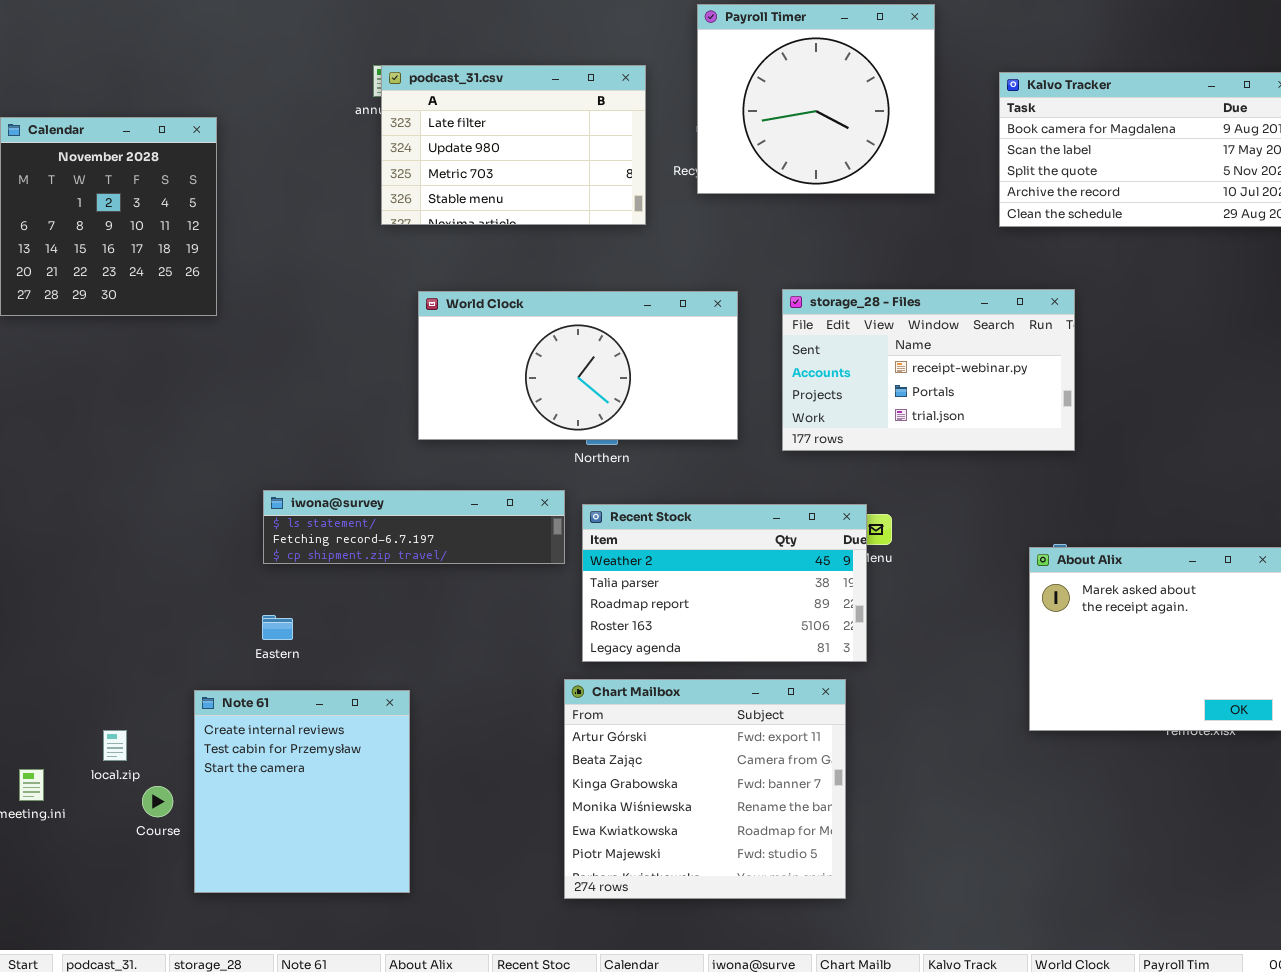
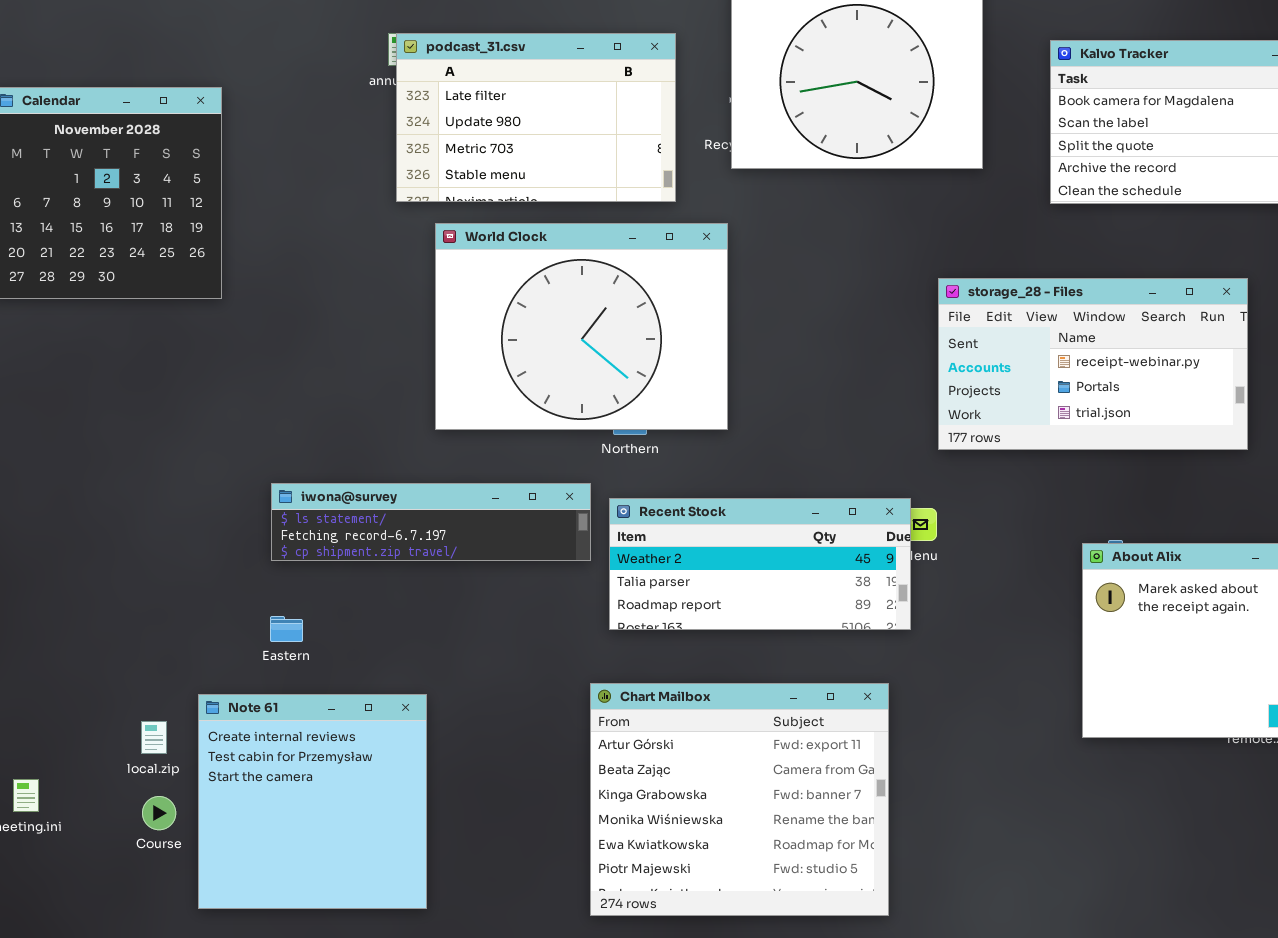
storage_28 - Files: [782,289,1075,451] -> [938,278,1248,450], moved
World Clock: [418,291,738,440] -> [435,223,728,430], resized
Recent Stock: [582,504,867,662] -> [609,498,911,630], resized
local.zip: [103,730,127,761] -> [141,721,167,754], moved

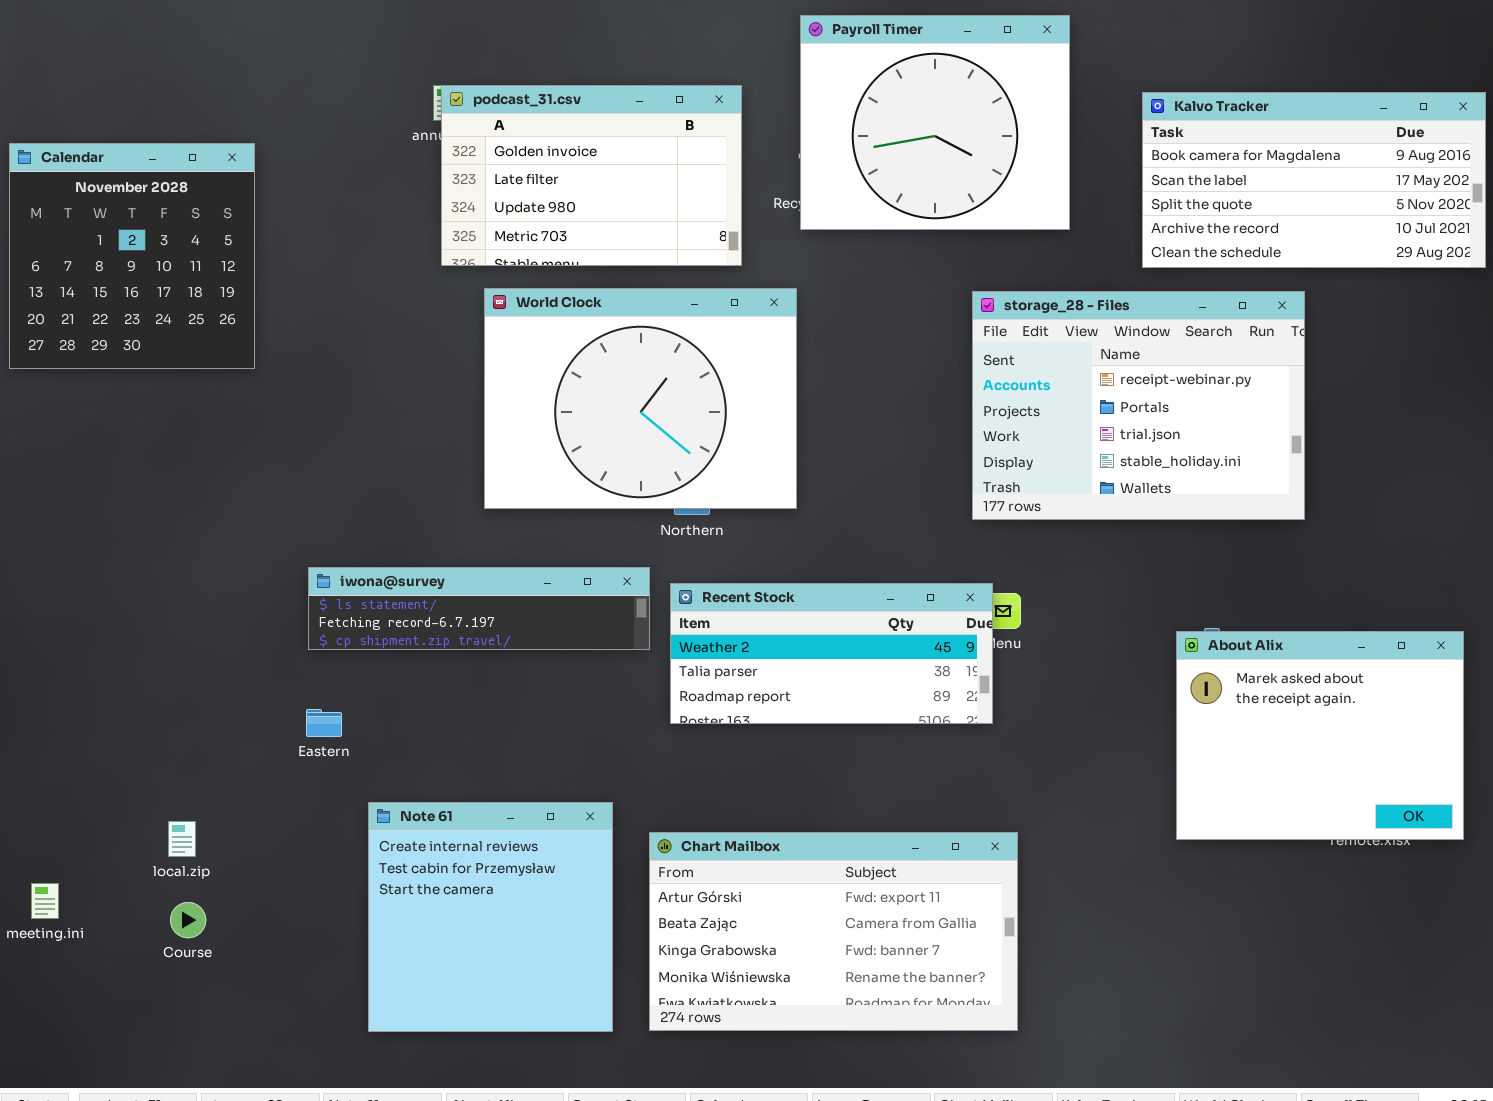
podcast_31.csv: [396,33,676,202] -> [441,85,742,266], scrolled up 1 row
storage_28 - Files: [938,278,1248,450] -> [972,291,1305,520], moved, resized
Chart Mailbox: [590,683,889,916] -> [649,832,1018,1031], resized
Note 61: [198,694,427,909] -> [368,802,613,1032], moved

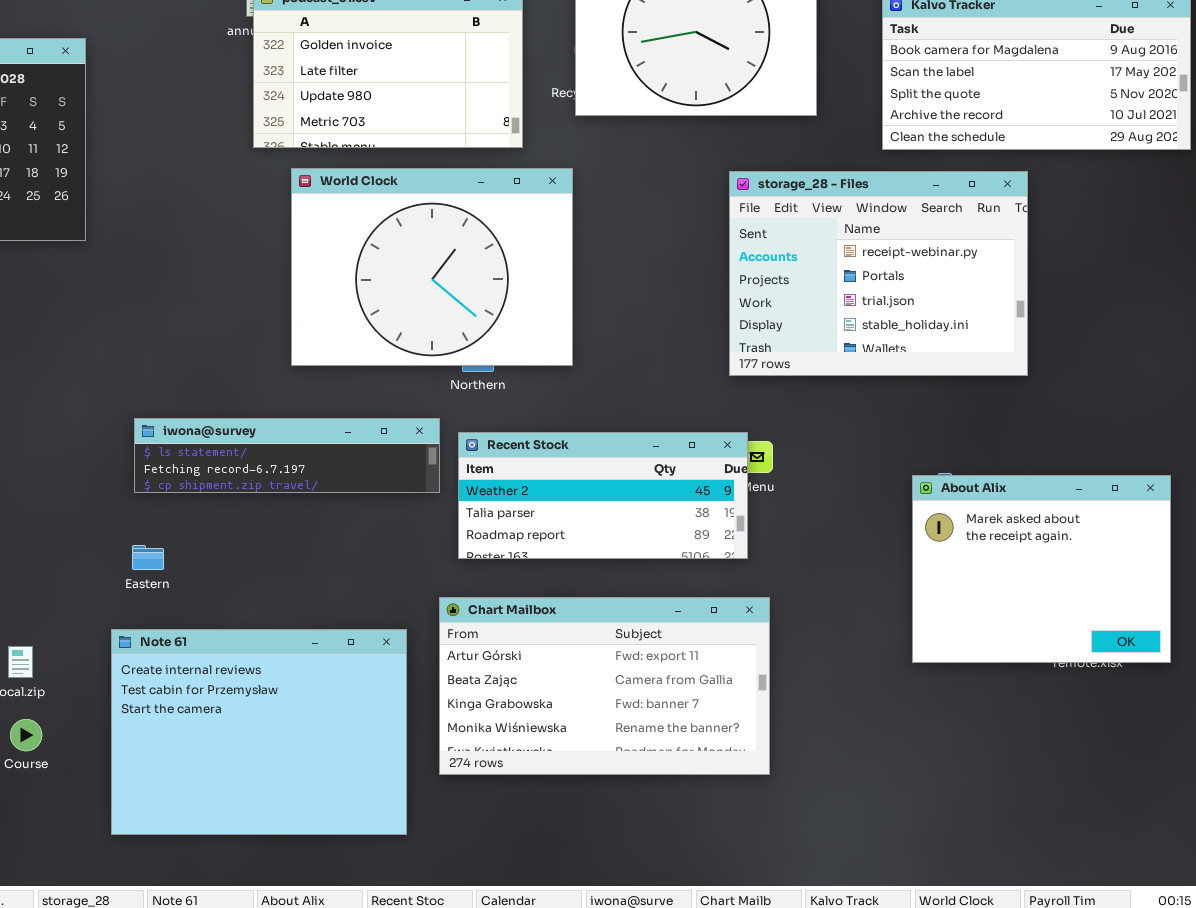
Note 61: [368,802,613,1032] -> [111,629,407,835], resized
Chart Mailbox: [649,832,1018,1031] -> [439,597,770,775], moved

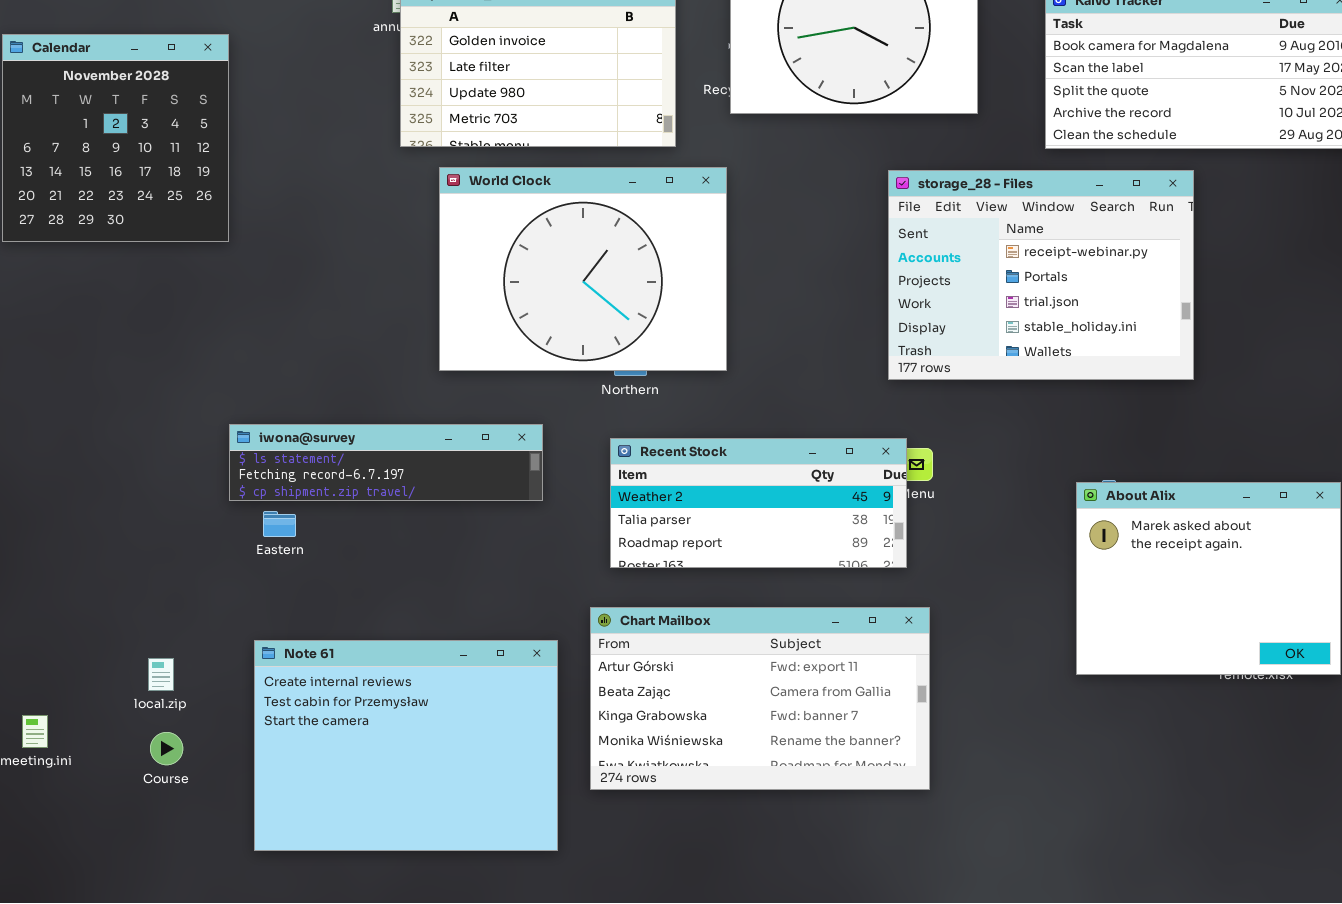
iwona@survey: [134,418,440,493] -> [229,424,543,501], moved
Eastern: [132,545,164,570] -> [263,511,296,537], moved

